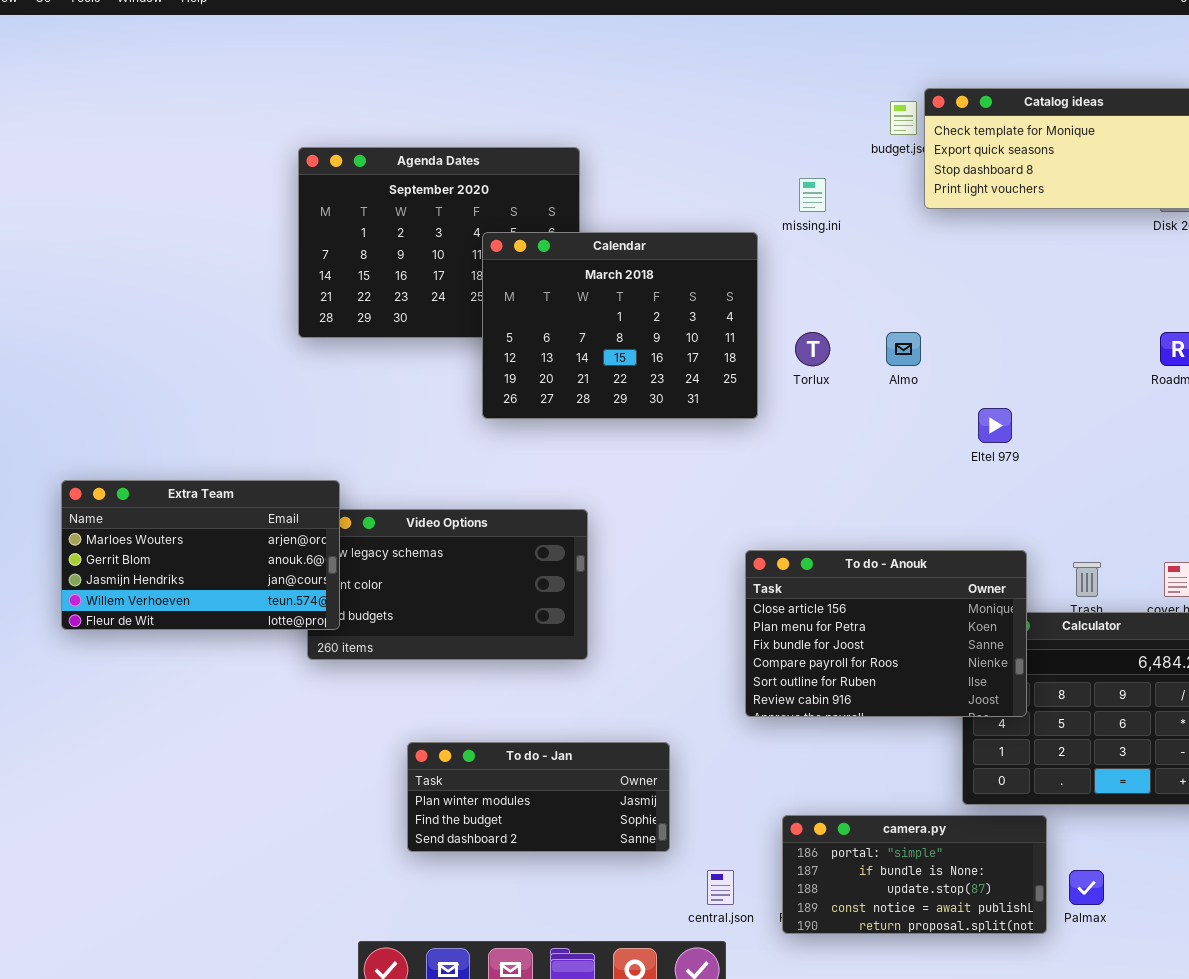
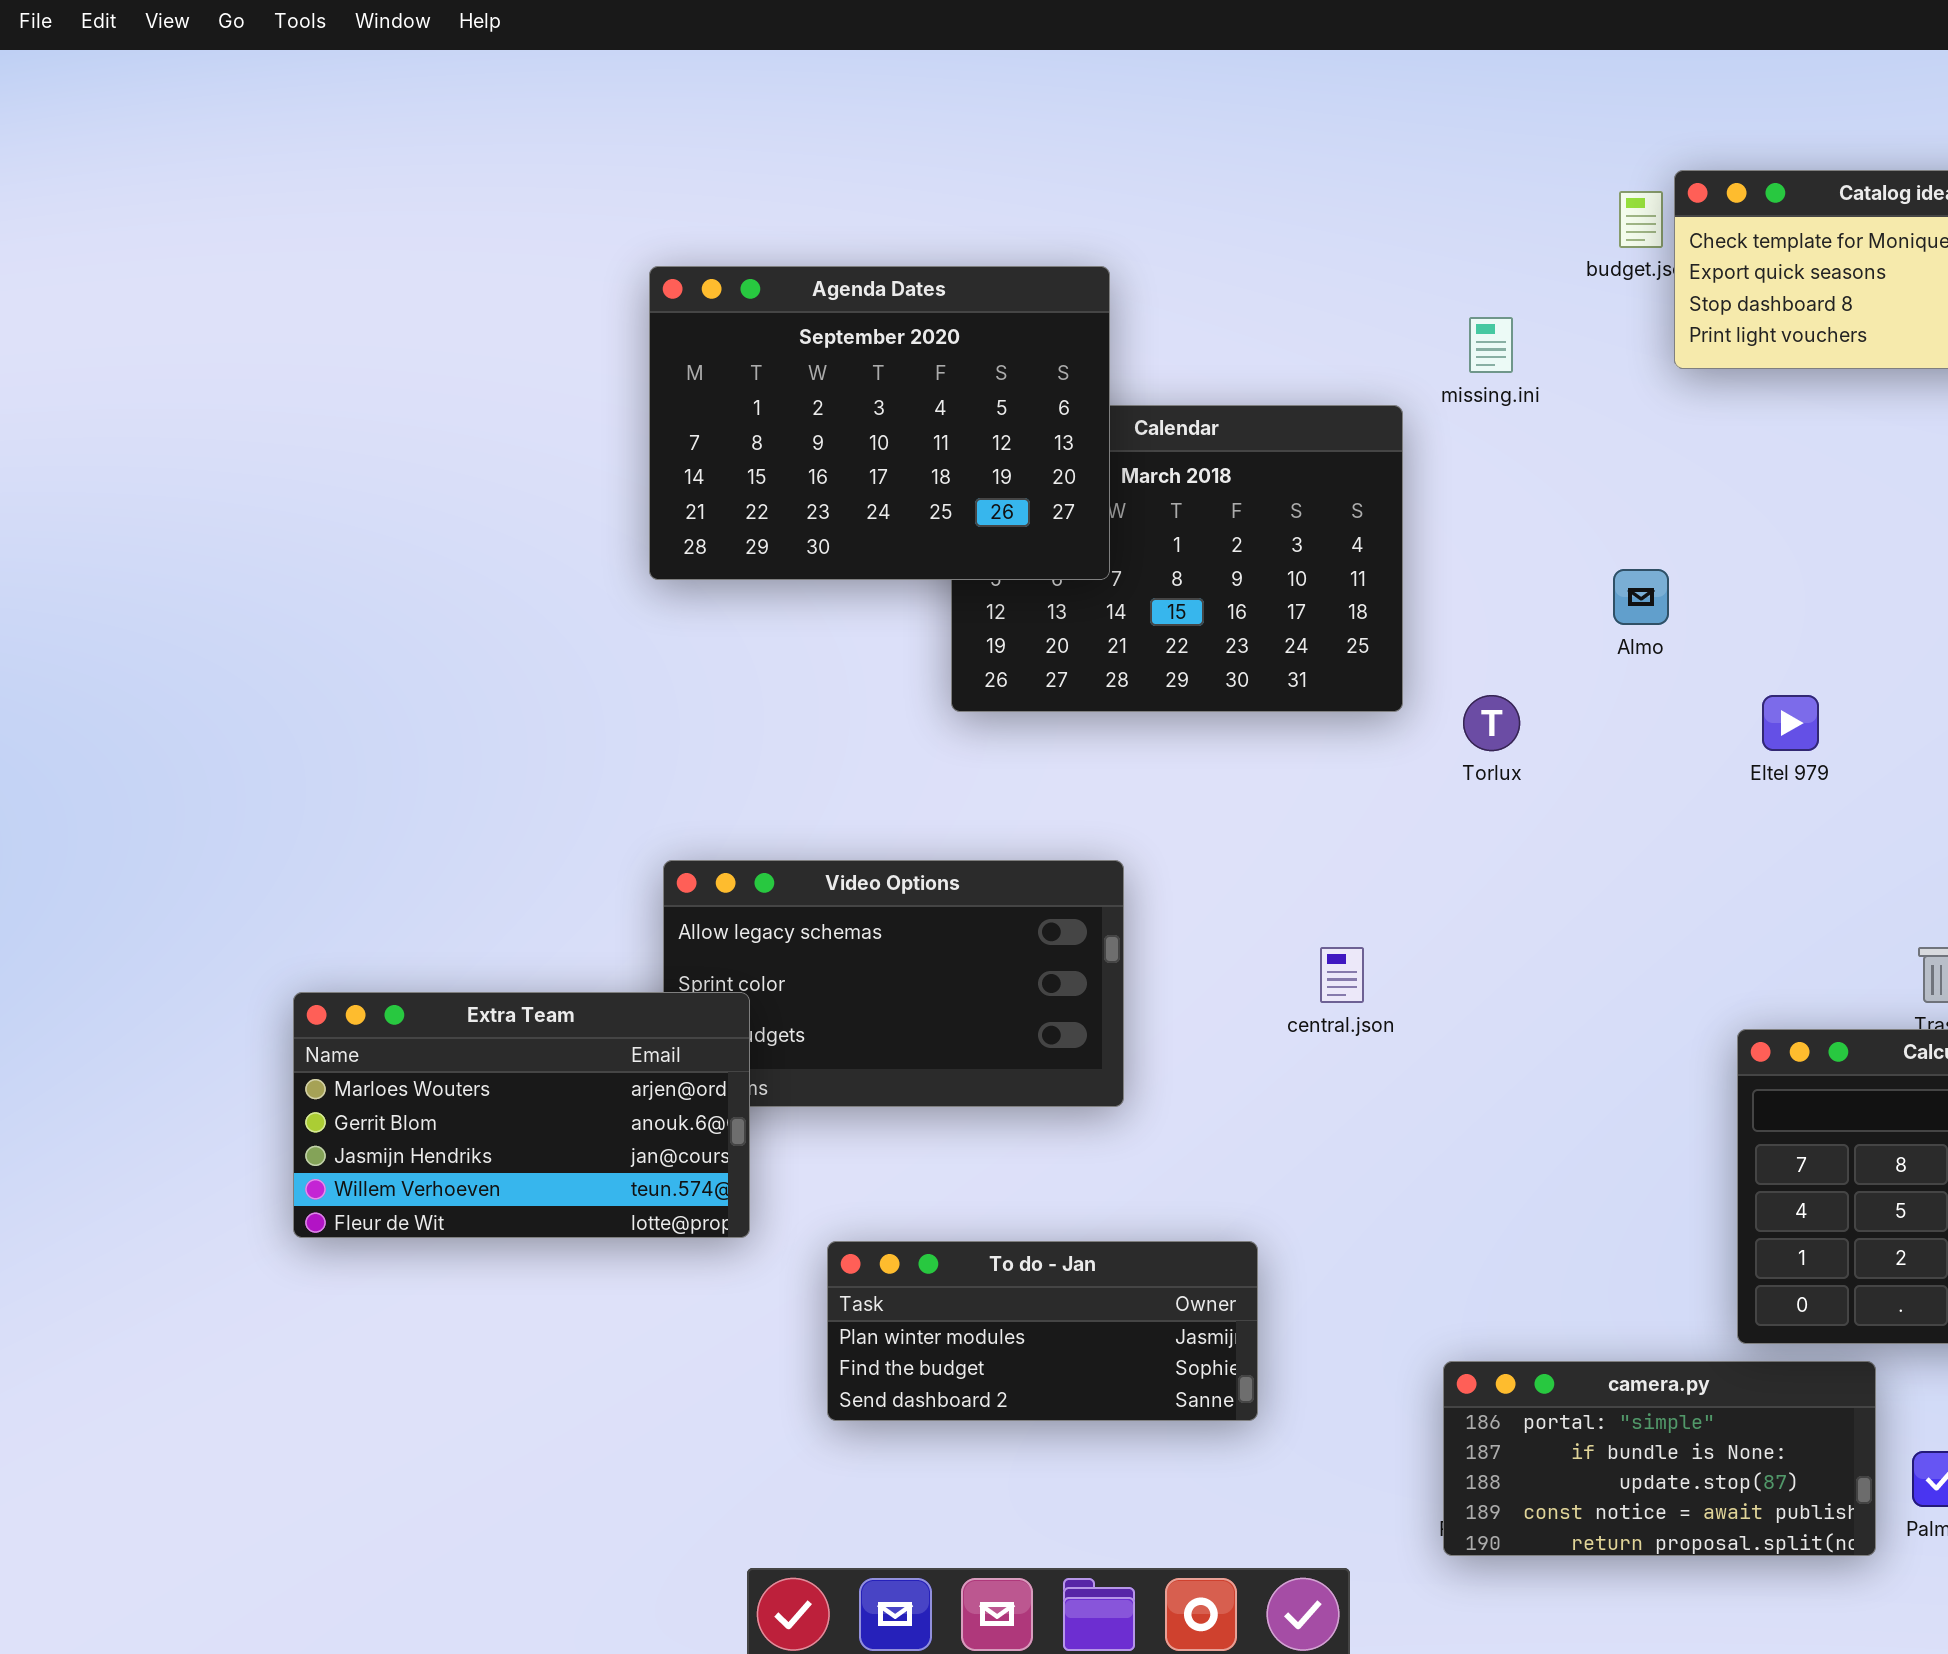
Agenda Dates: [298,147,580,338] -> [649,266,1110,580], raised
Torlux: [795,332,830,366] -> [1463,695,1520,751], moved
Extra Team: [61,480,340,630] -> [293,992,750,1238], moved
To do - Anouk: [745,550,1027,717] -> none, closed
central.json: [707,870,734,905] -> [1320,947,1364,1003], moved

